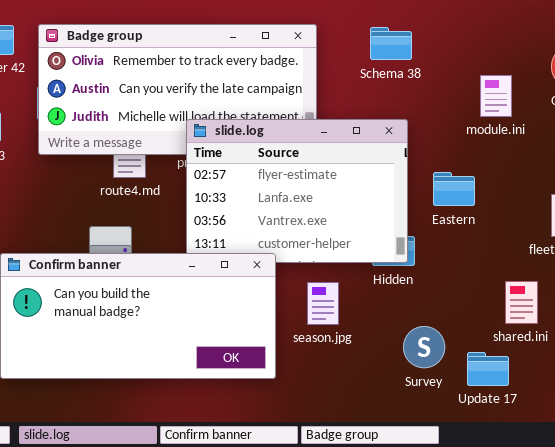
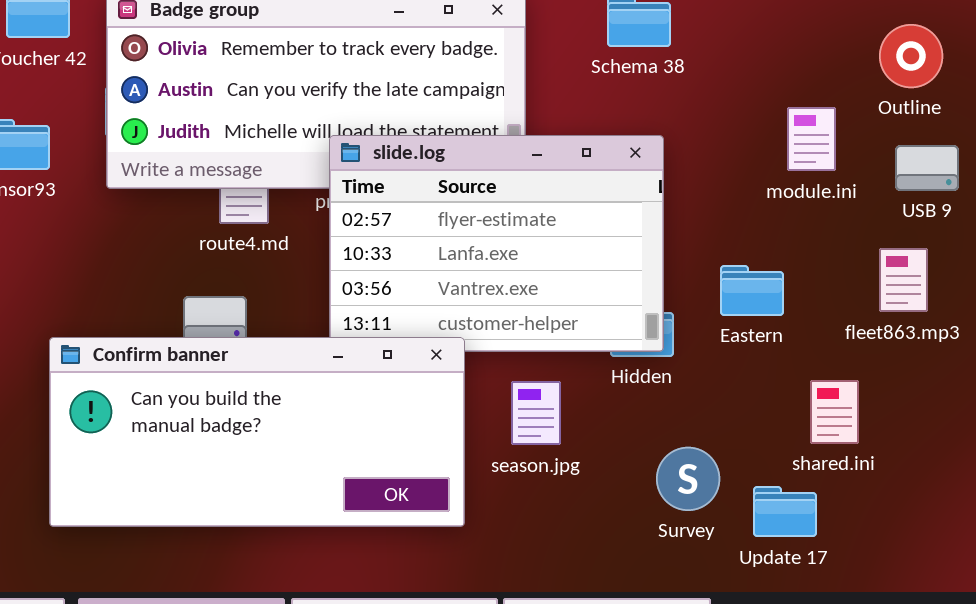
module.ini: [480,75,512,117] -> [787,107,836,171], moved
Eastern: [433,172,475,206] -> [720,265,784,316], moved

